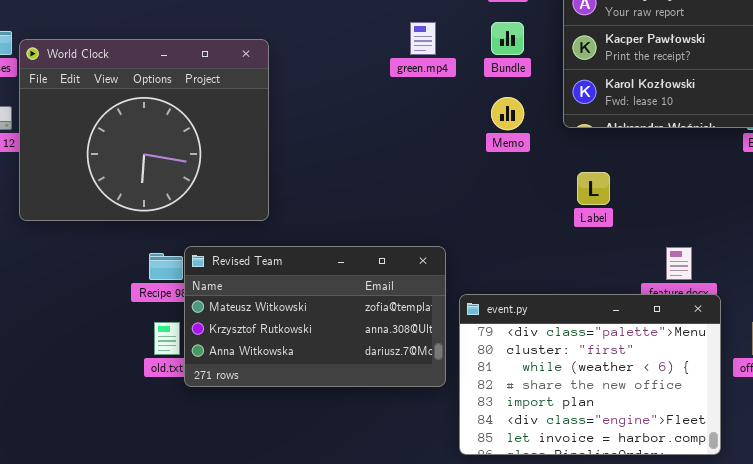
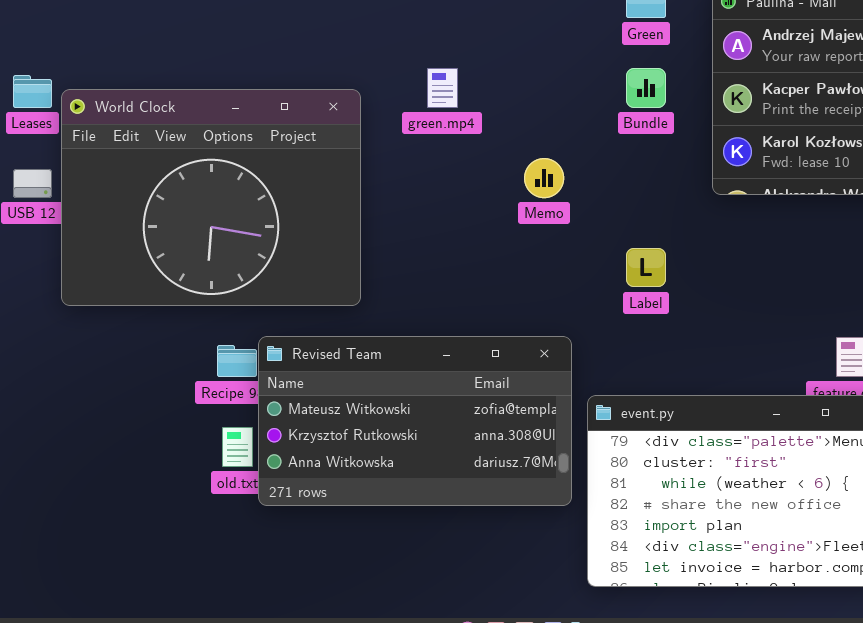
green.mp4: [410,22,436,55] -> [427,68,458,108], moved
Memo: [491,97,524,130] -> [524,158,564,198], moved
Label: [577,172,610,205] -> [626,248,666,287], moved

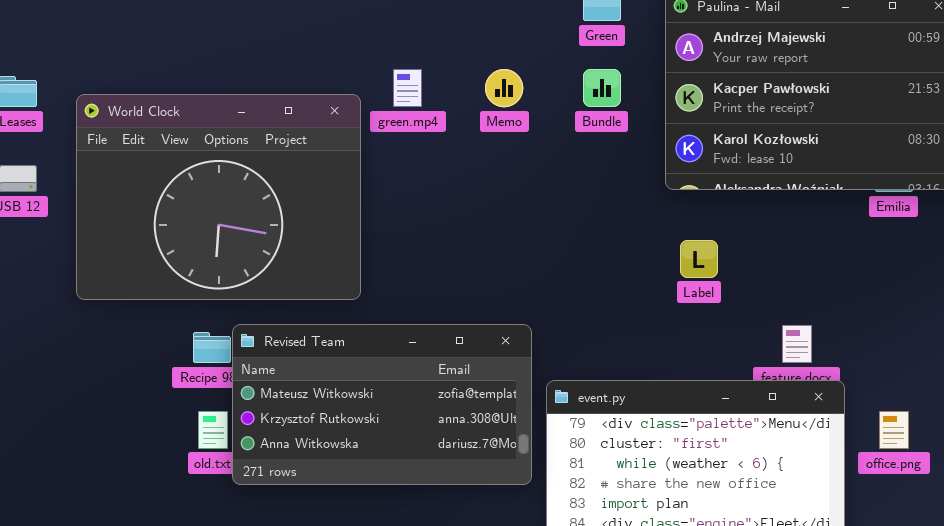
World Clock: [61,89,361,306] -> [76,94,361,300], moved
Memo: [524,158,564,198] -> [485,69,523,107], moved
Label: [626,248,666,287] -> [680,240,718,278], moved

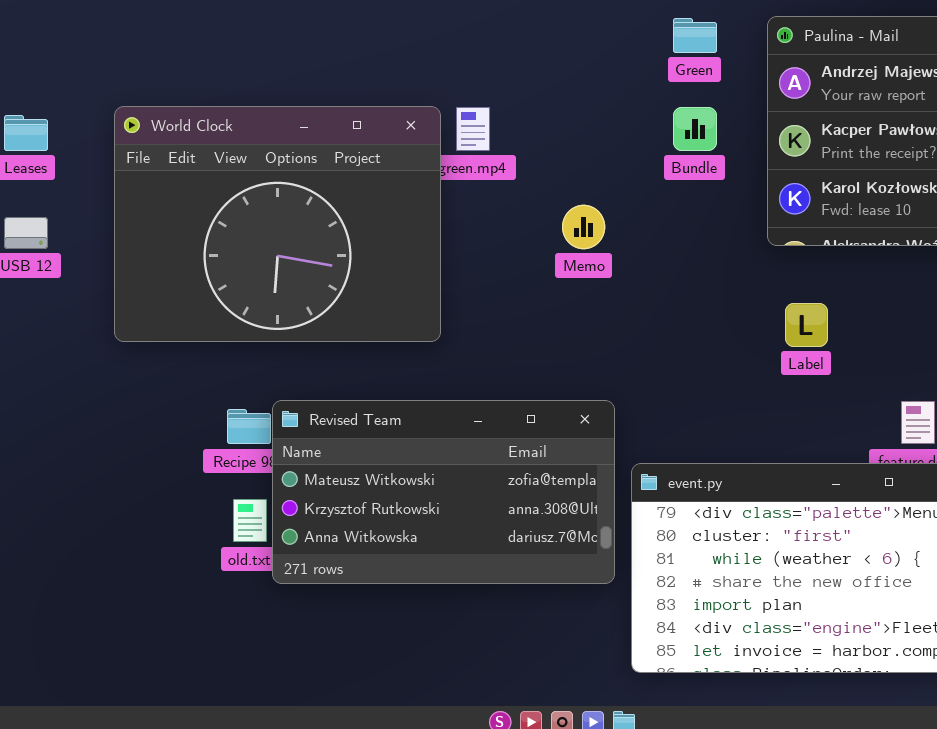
Memo: [485,69,523,107] -> [562,205,605,249], moved
World Clock: [76,94,361,300] -> [114,106,441,342], moved

